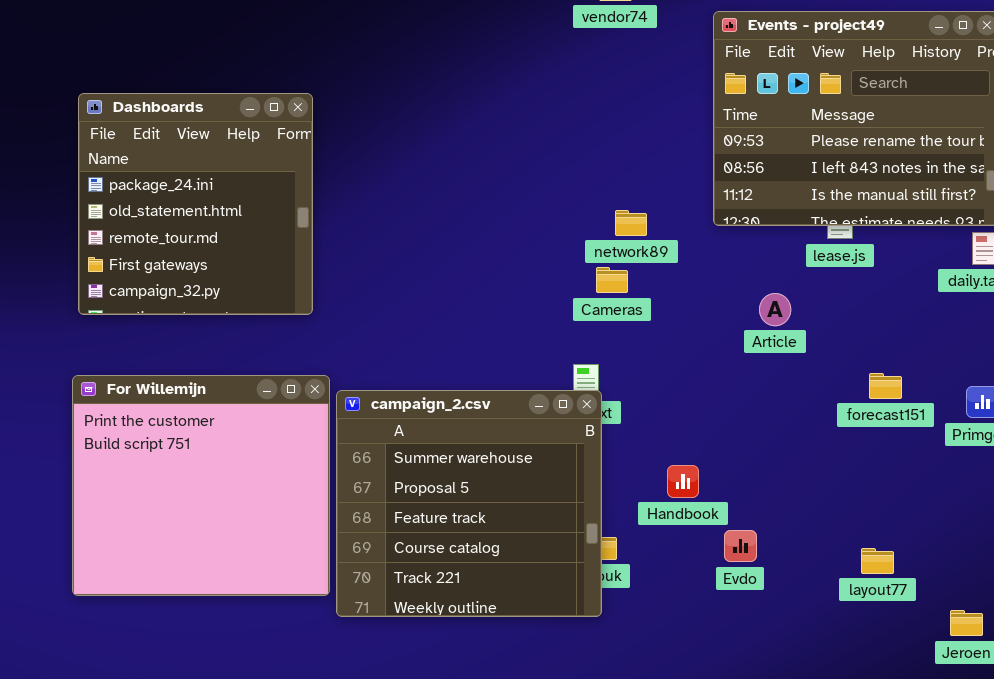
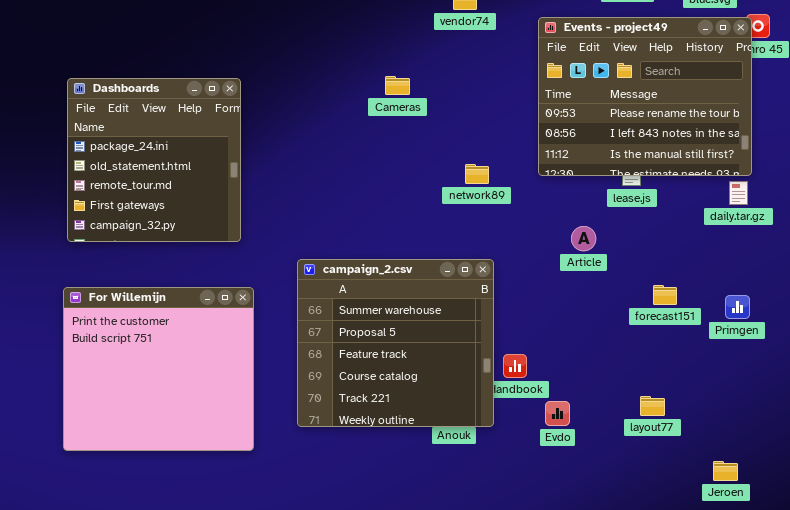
Cameras: [596,267,628,293] -> [385,76,410,95], moved
campaign_2.csv: [336,390,602,617] -> [297,259,494,427], moved
layout77: [861,548,894,574] -> [640,396,665,416], moved

